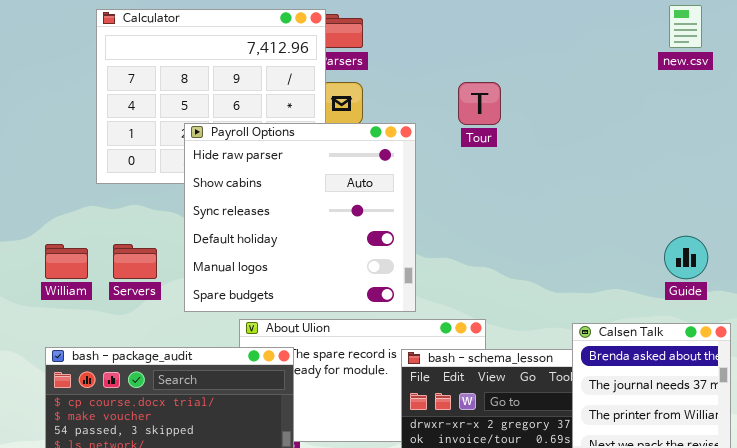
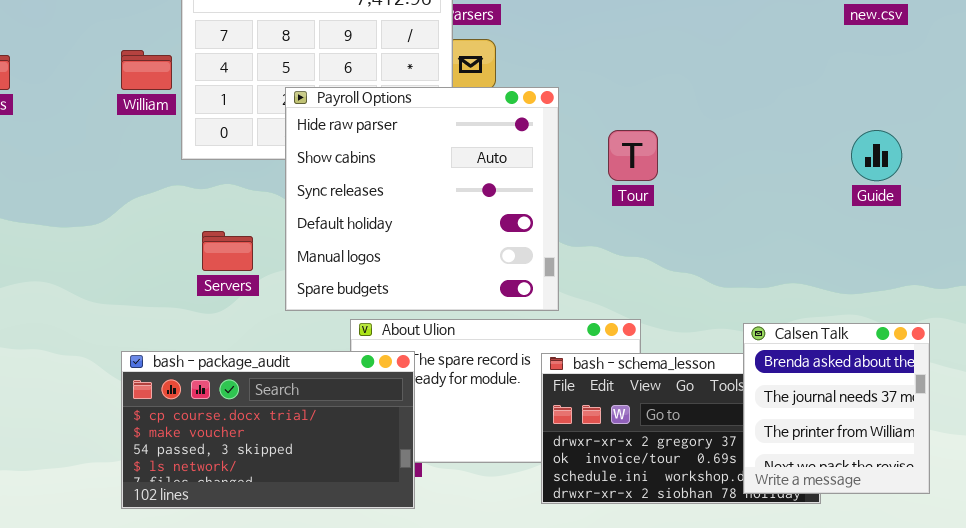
Tour: [458,82,501,125] -> [608,130,658,181], moved
Guide: [664,236,708,279] -> [851,130,902,181], moved
William: [45,244,88,279] -> [121,50,172,90], moved

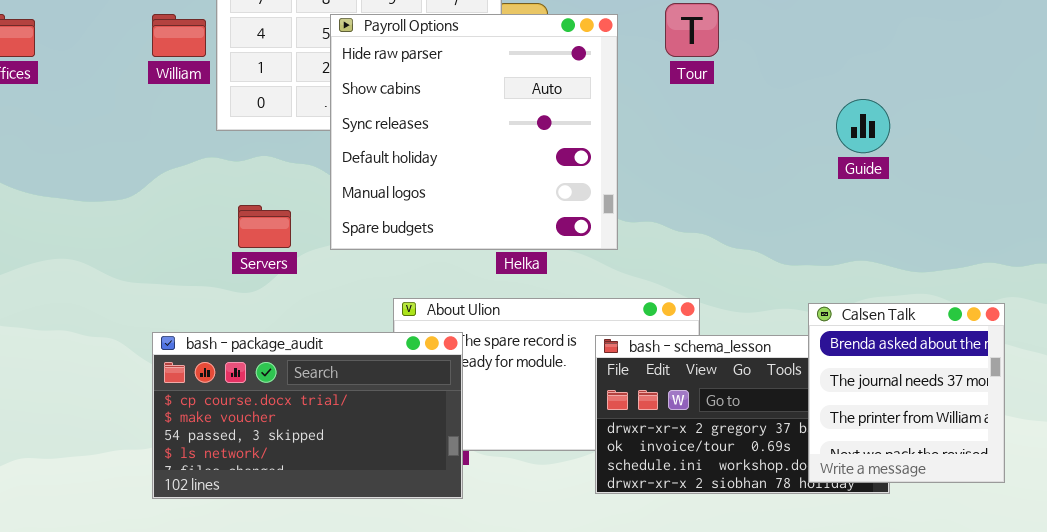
Payroll Options: [285,87,559,311] -> [330,14,618,250], moved
Tour: [608,130,658,181] -> [665,3,719,57], moved
Guide: [851,130,902,181] -> [836,99,890,153], moved

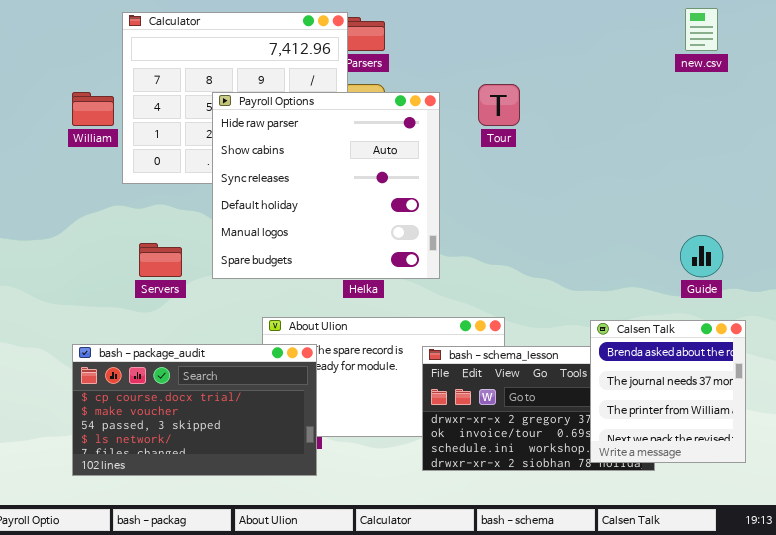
Guide: [836,99,890,153] -> [680,235,723,277], moved

